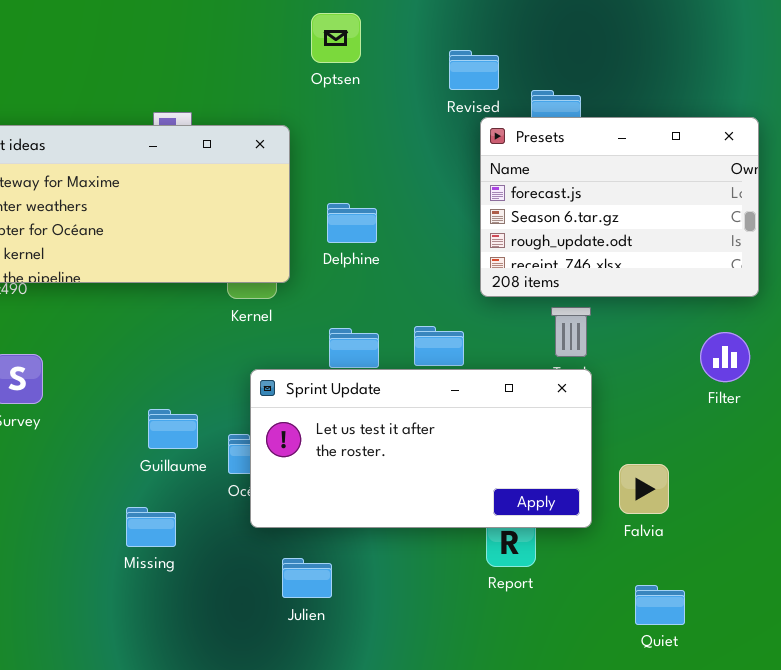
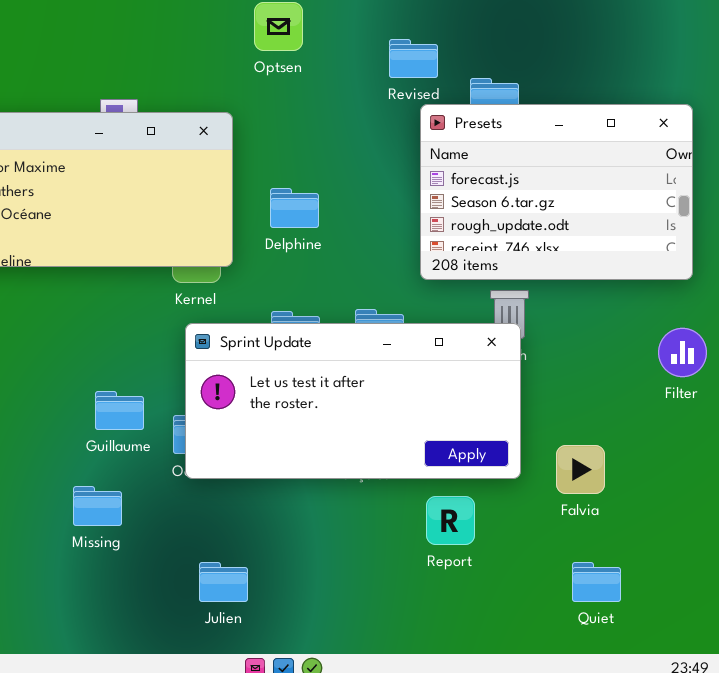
Filter: [700,332,750,382] -> [658,328,707,377], moved
Sprint Update: [250,369,592,528] -> [185,323,521,479], moved
Julien: [282,558,332,598] -> [199,562,248,602], moved

